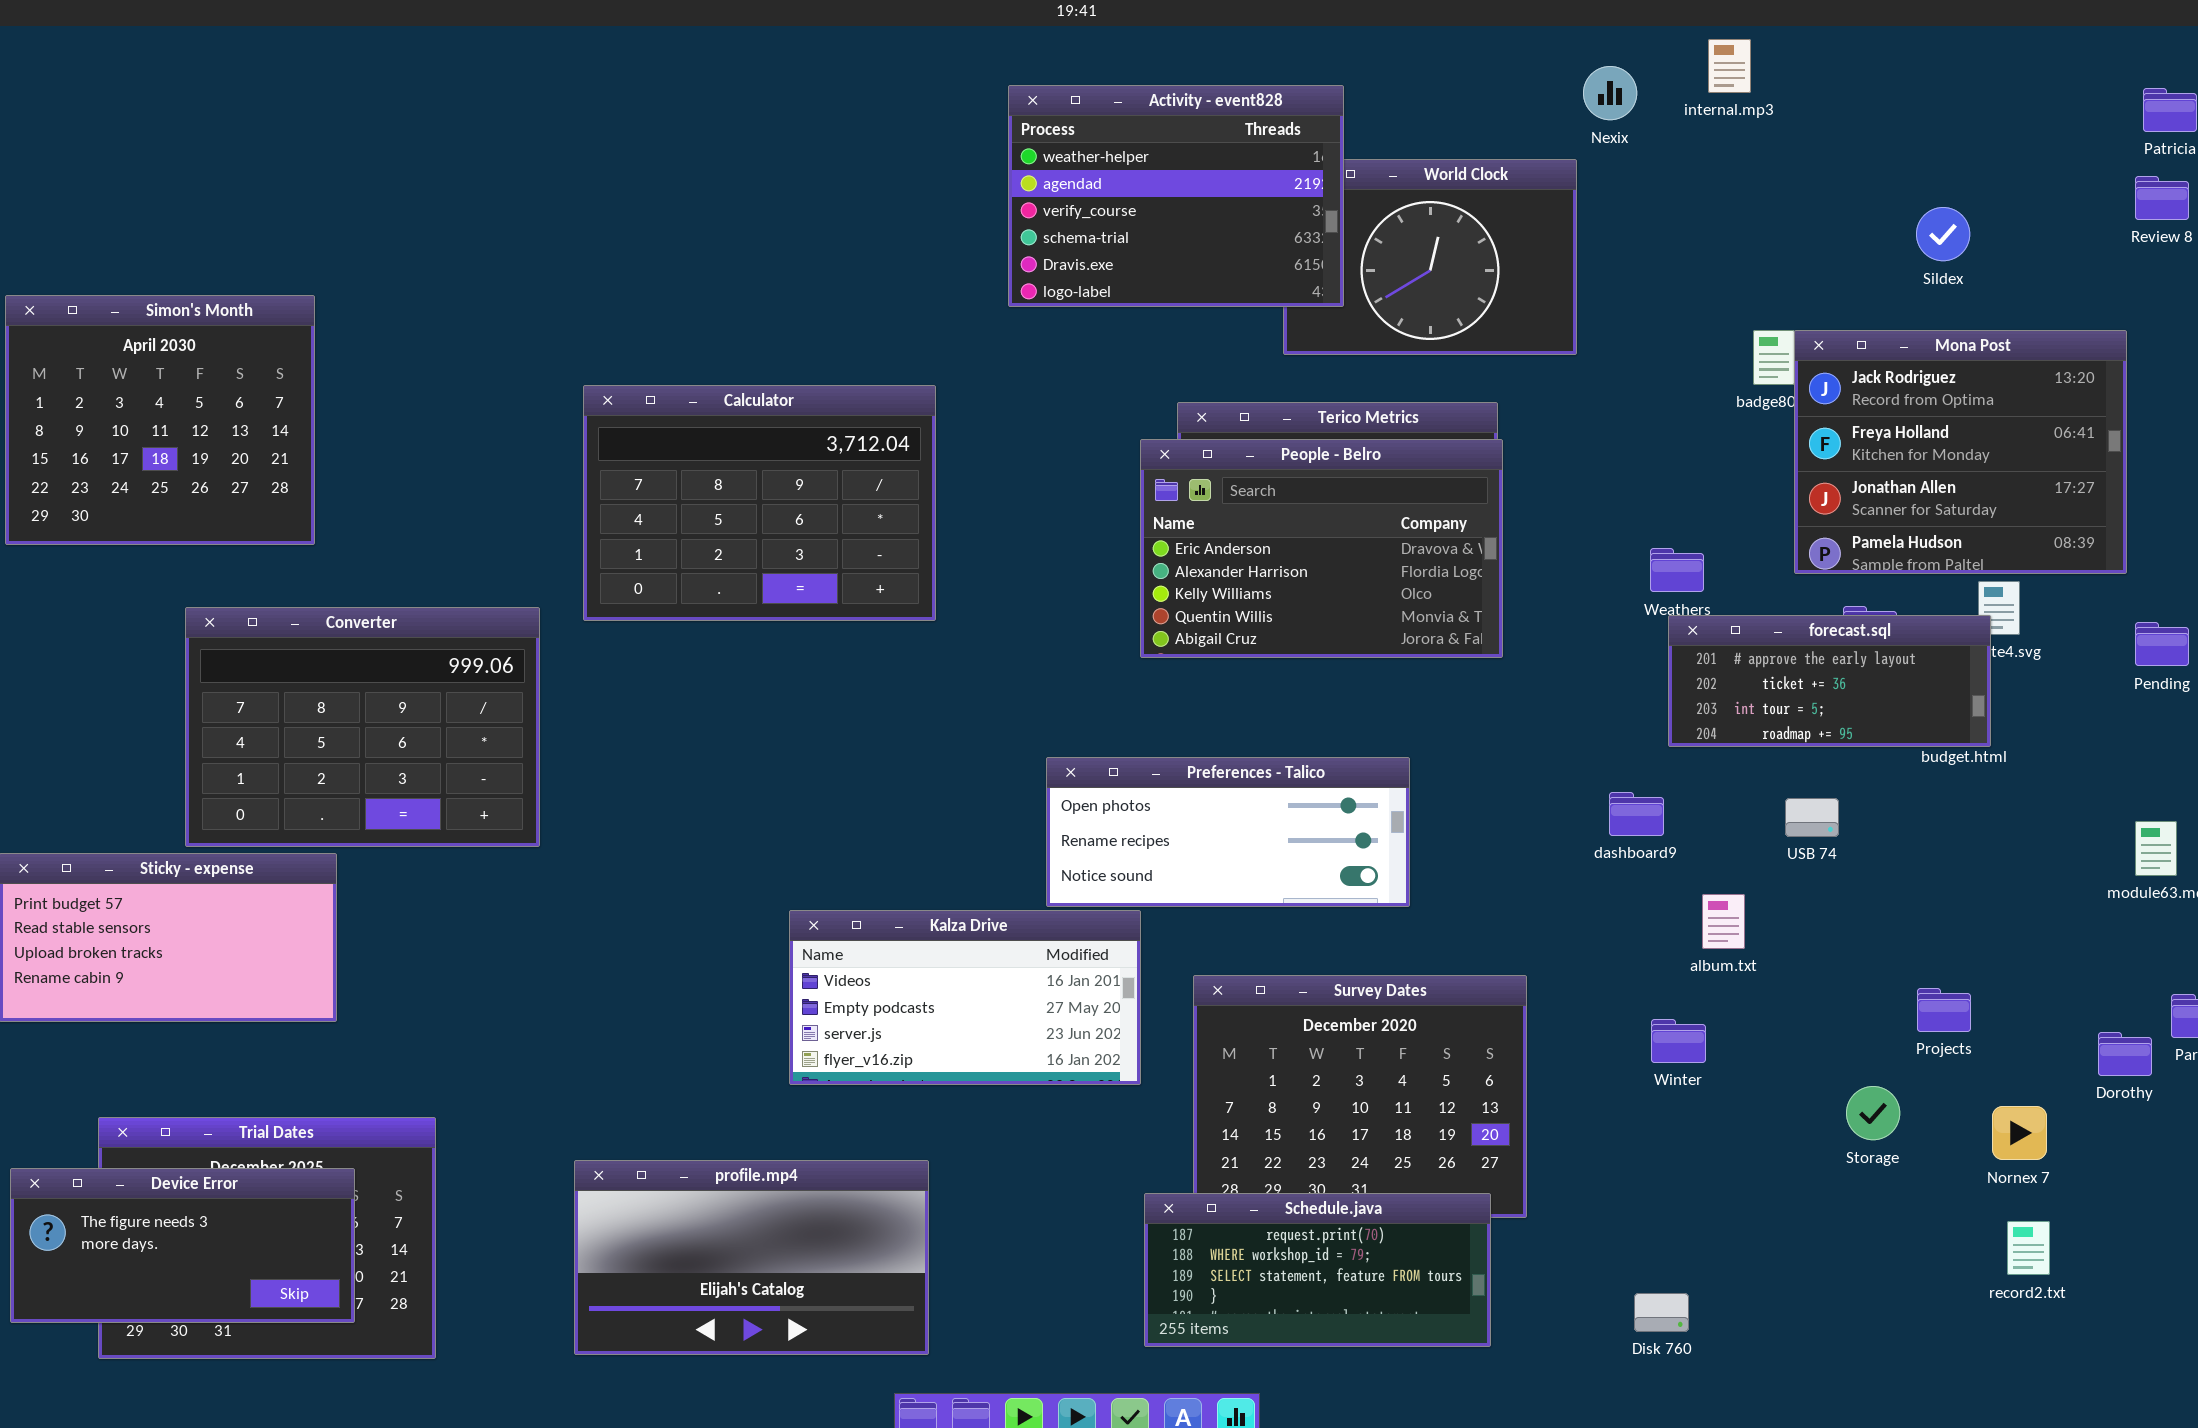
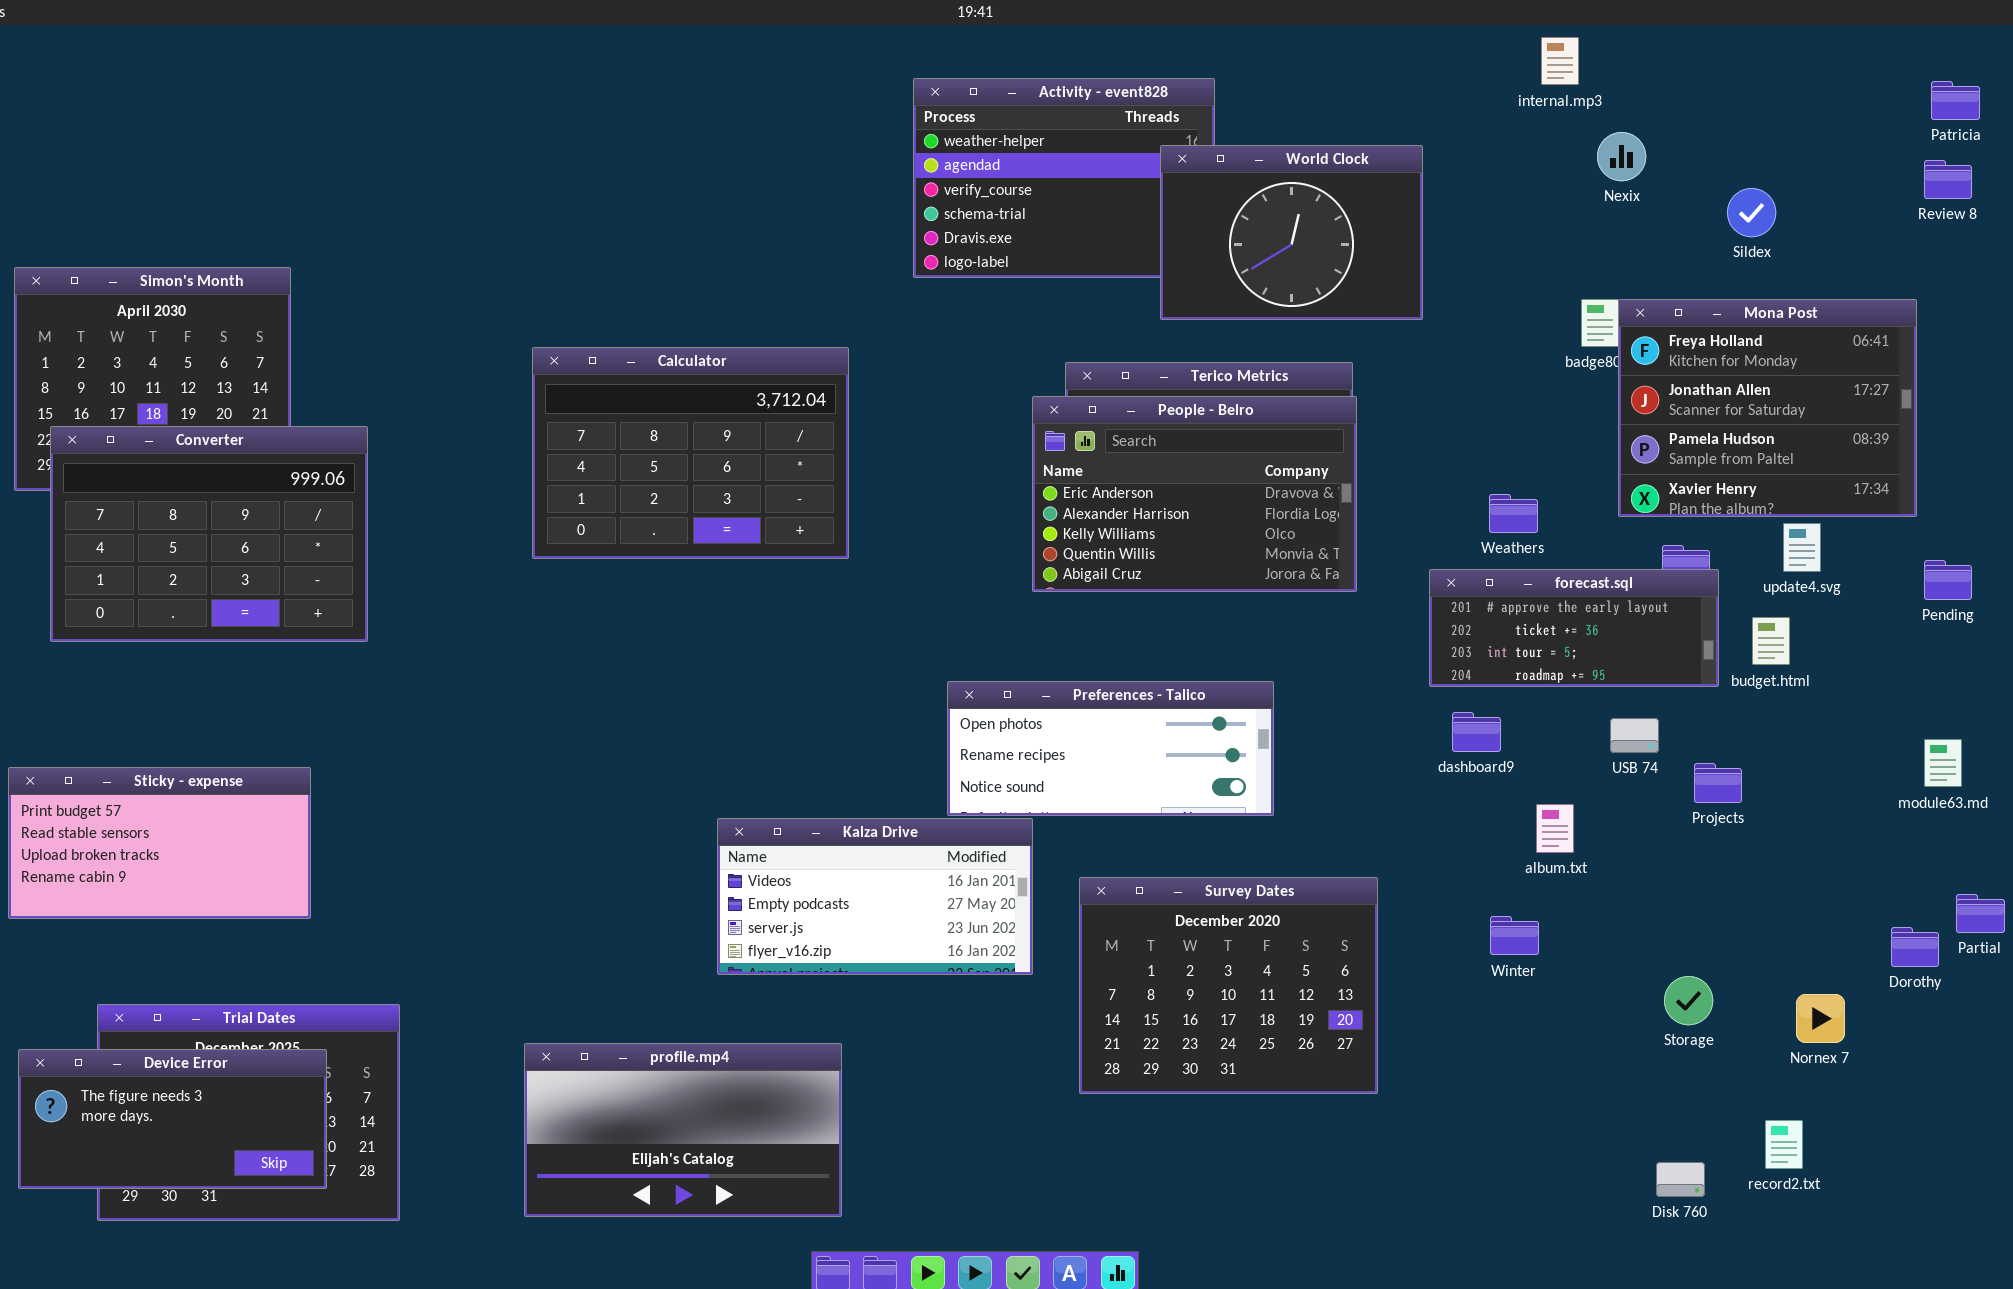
Nexix: [1583,66,1637,120] -> [1597,132,1646,181], moved
World Clock: [1283,159,1577,355] -> [1160,145,1423,320], raised
Mona Post: [1794,330,2127,574] -> [1618,299,1917,517], scrolled down 1 row
Converter: [185,607,540,847] -> [50,426,368,642], moved
forecast.sql: [1668,615,1991,747] -> [1429,569,1719,687], moved
Projects: [1917,988,1971,1032] -> [1694,763,1742,803], moved
Schedule.java: [1144,1193,1491,1347] -> none, closed
record2.txt: [2007,1221,2050,1275] -> [1765,1120,1803,1169], moved
Disk 760: [1634,1293,1689,1332] -> [1656,1162,1705,1197], moved

